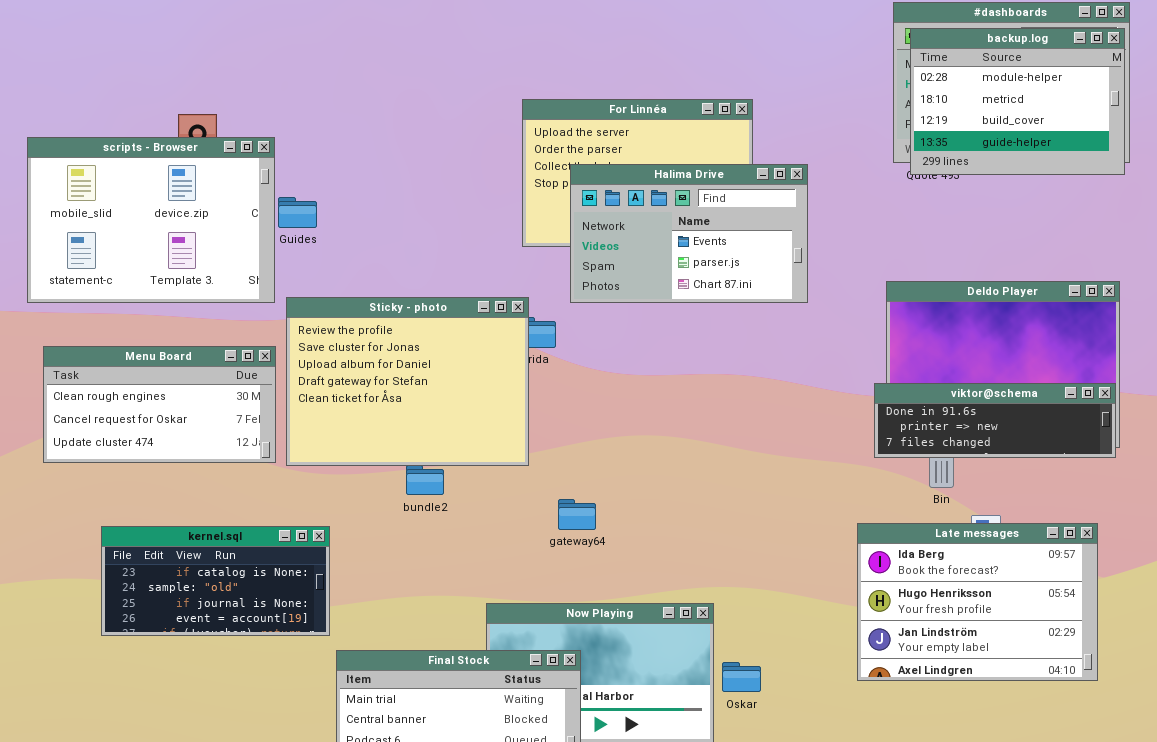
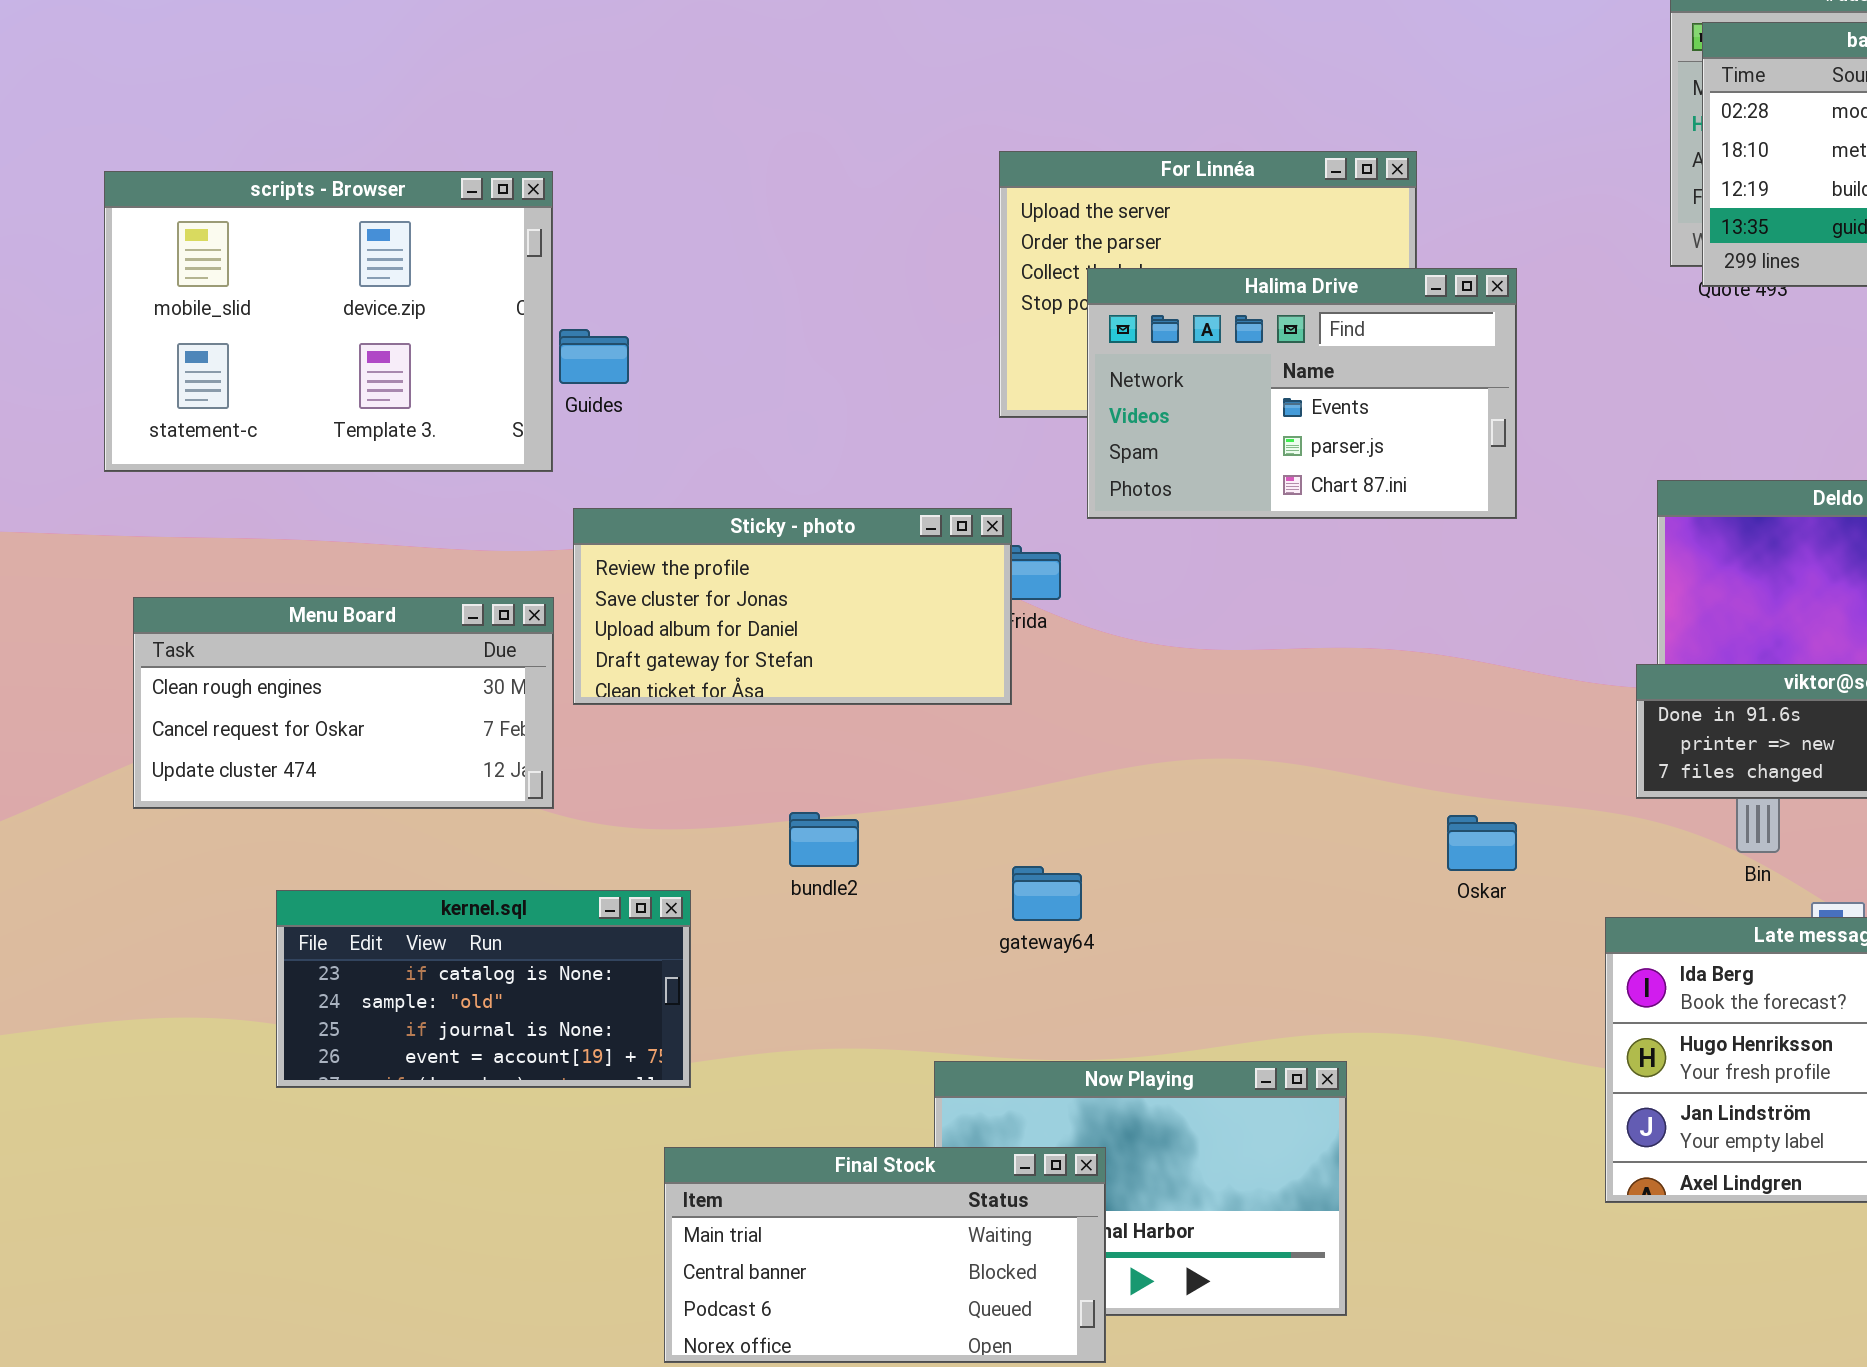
scripts - Browser: [27,137,275,303] -> [104,171,553,472], moved
Sticky - photo: [286,297,529,466] -> [573,508,1012,705], resized
gateway64: [558,499,596,530] -> [1012,866,1082,921], moved
kernel.sql: [101,526,330,636] -> [276,890,691,1088], moved
Oskar: [722,662,761,692] -> [1447,815,1517,871], moved

